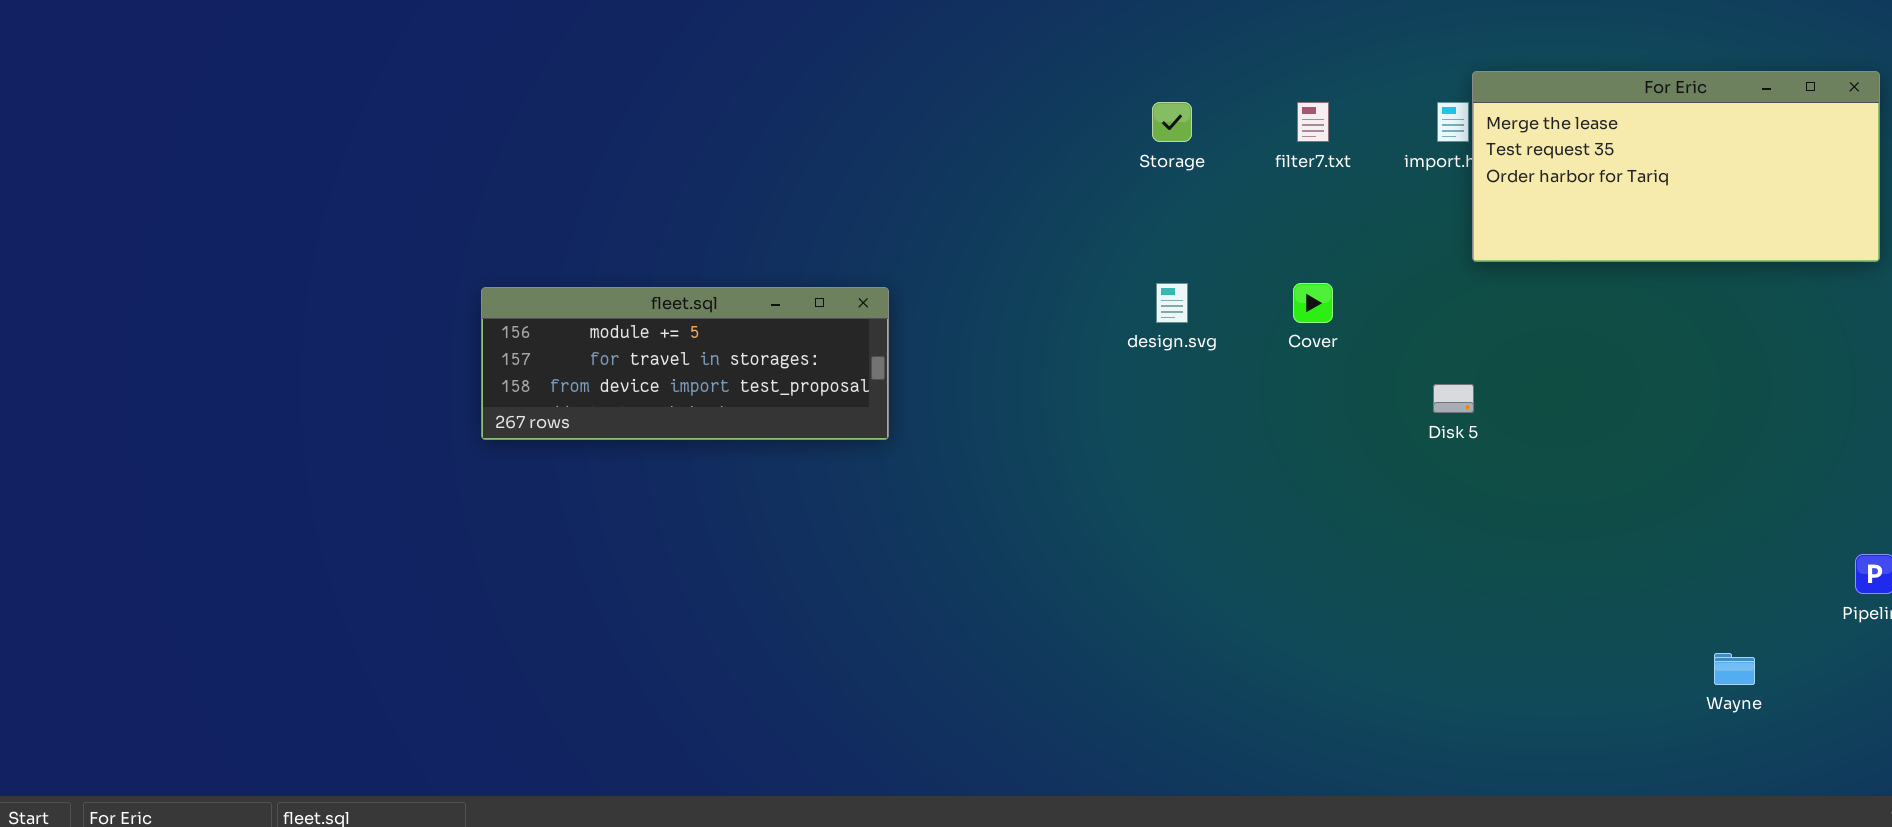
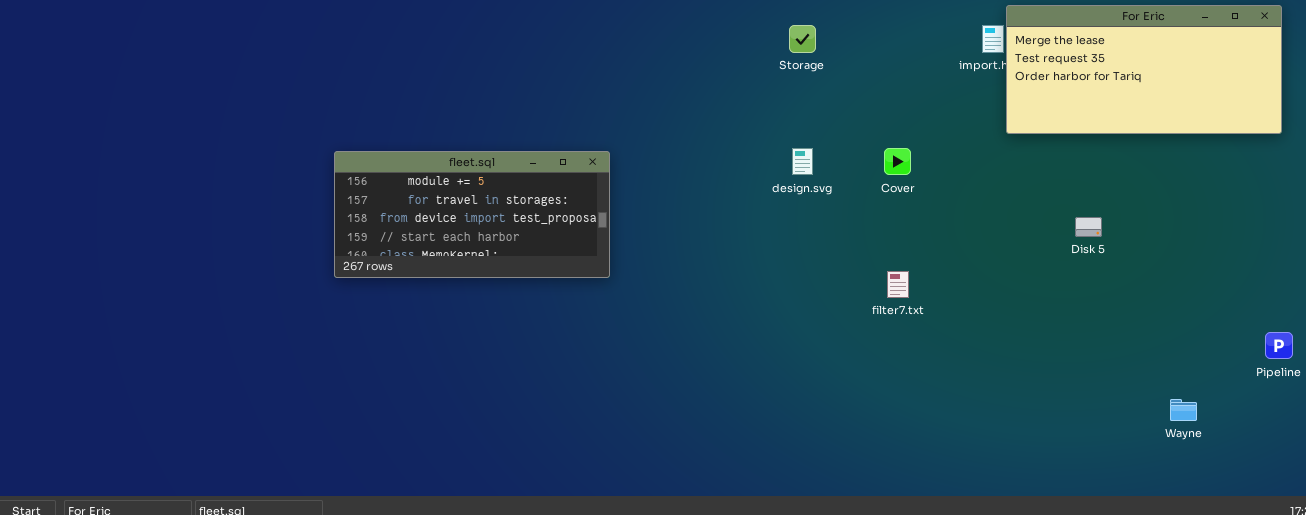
filter7.txt: [1297,102,1329,142] -> [887,271,909,298], moved
fleet.sql: [481,287,889,440] -> [334,151,610,278], resized
Disk 5: [1433,384,1474,413] -> [1075,217,1102,237], moved

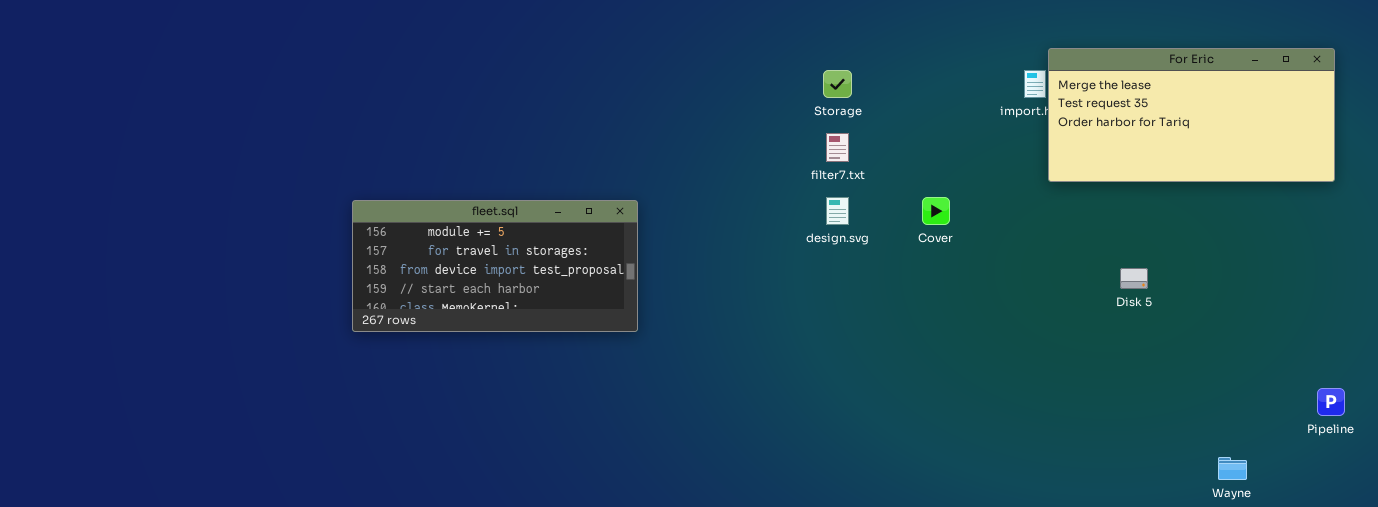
filter7.txt: [887,271,909,298] -> [826,133,849,162], moved

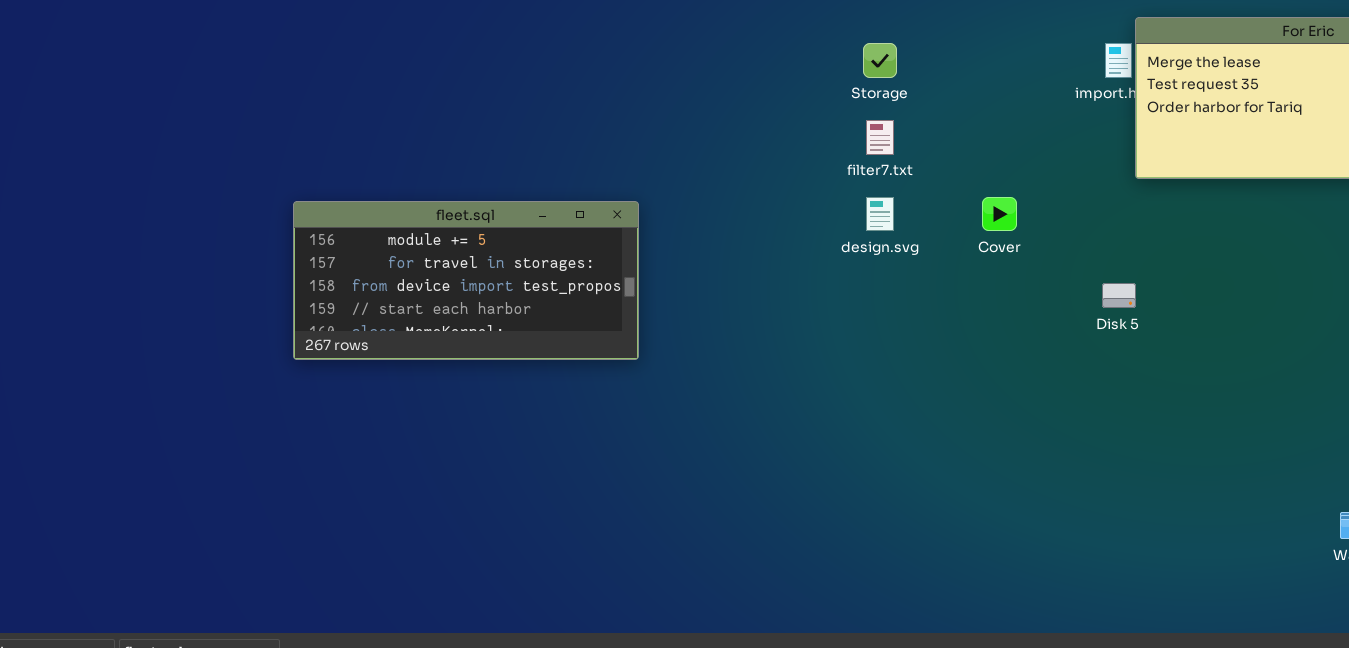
Disk 5: [1120,268,1148,289] -> [1102,283,1136,308], moved

